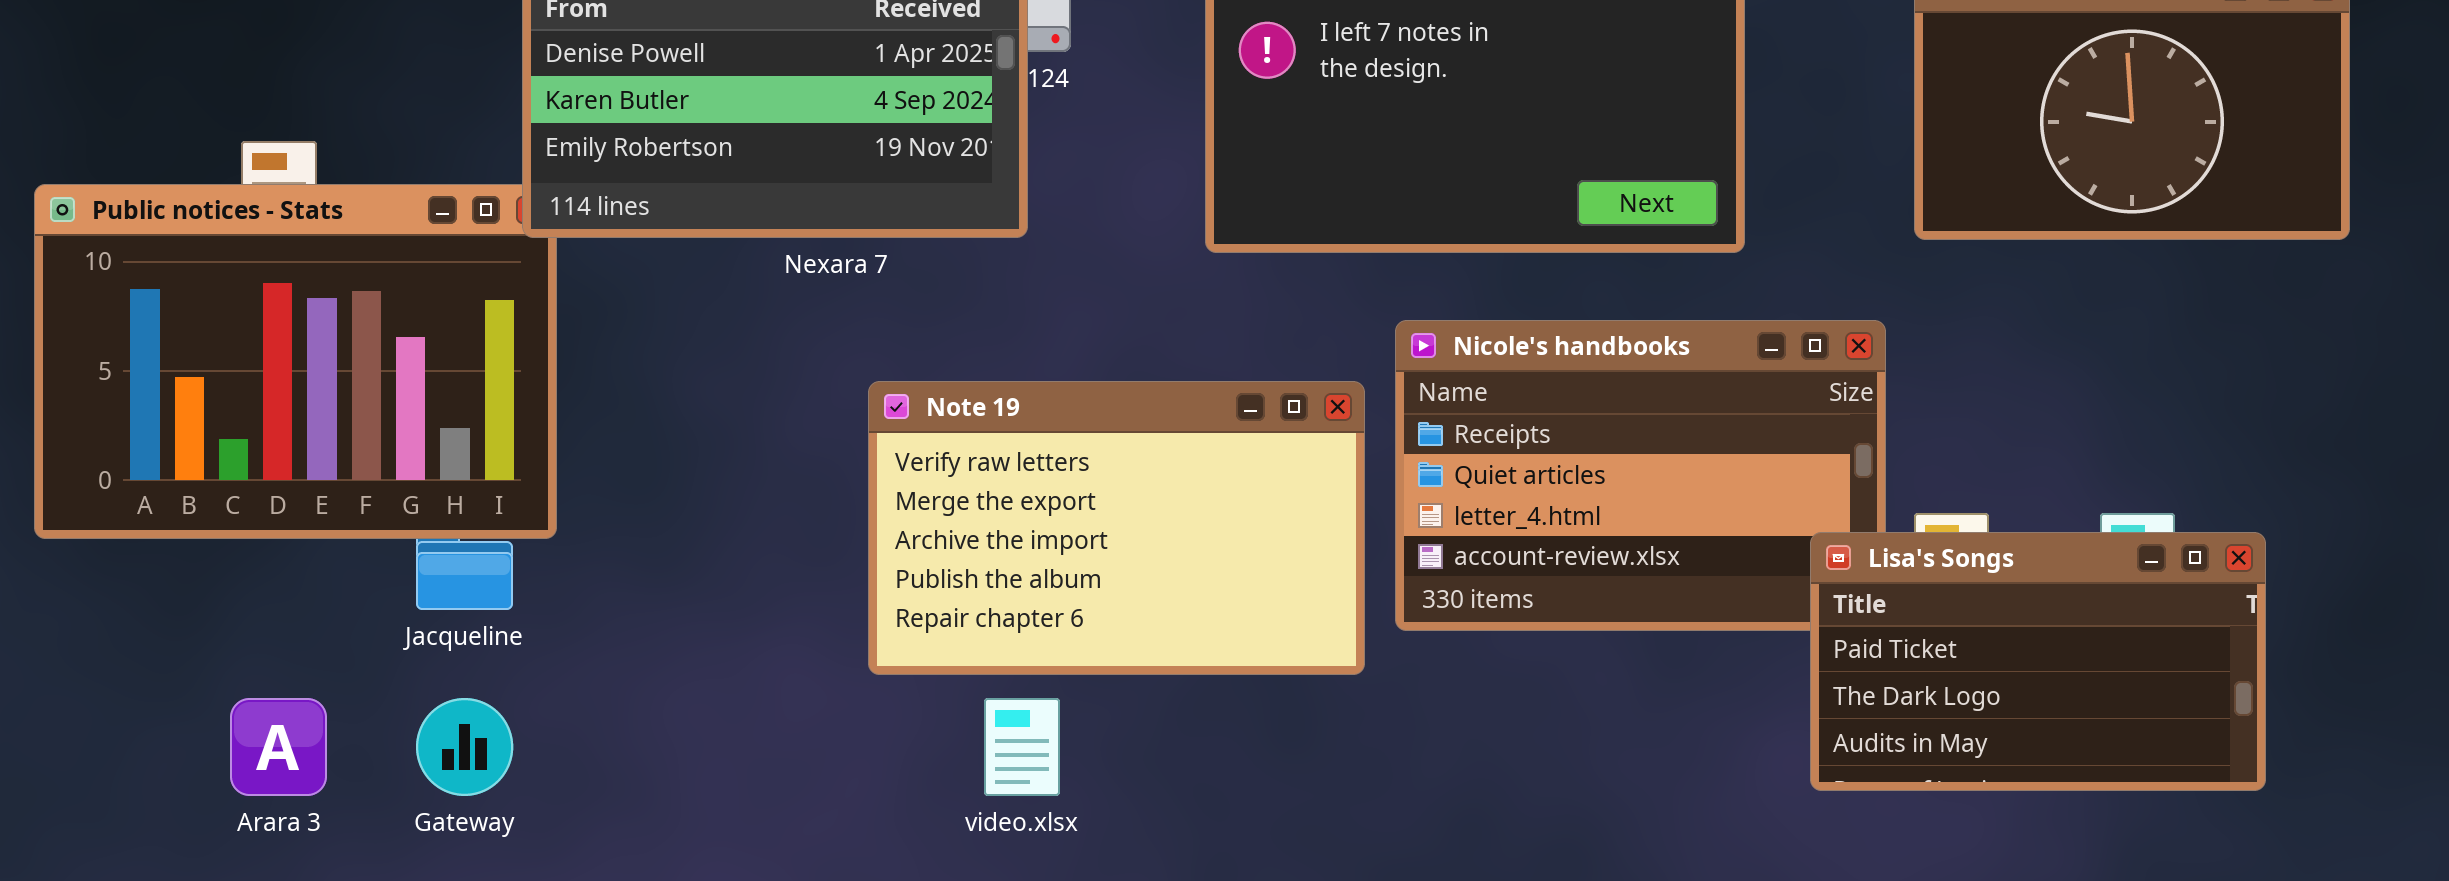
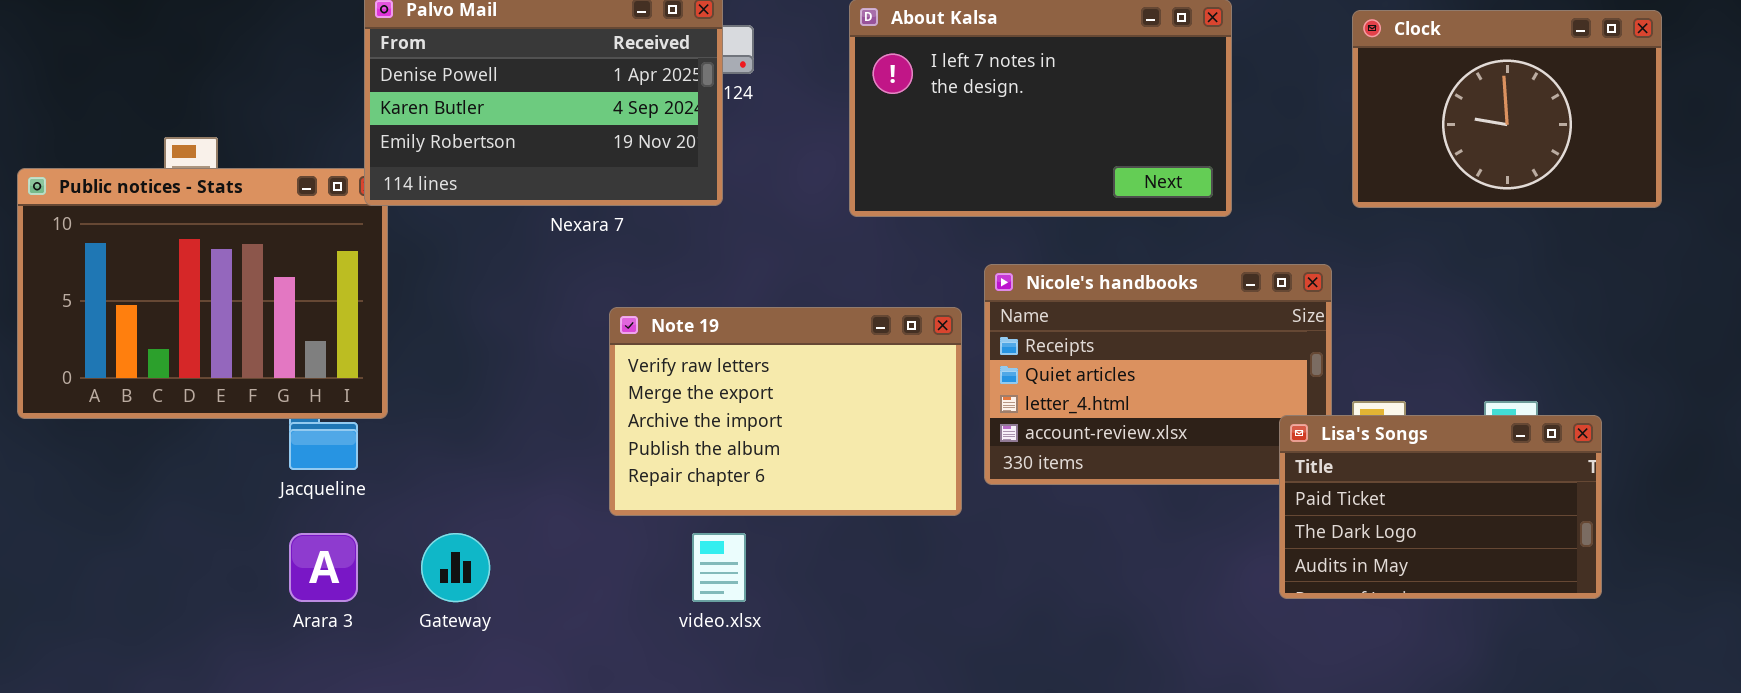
Arara 3: [230,698,327,796] -> [289,533,358,602], moved
Gateway: [416,698,513,796] -> [421,533,490,602], moved

